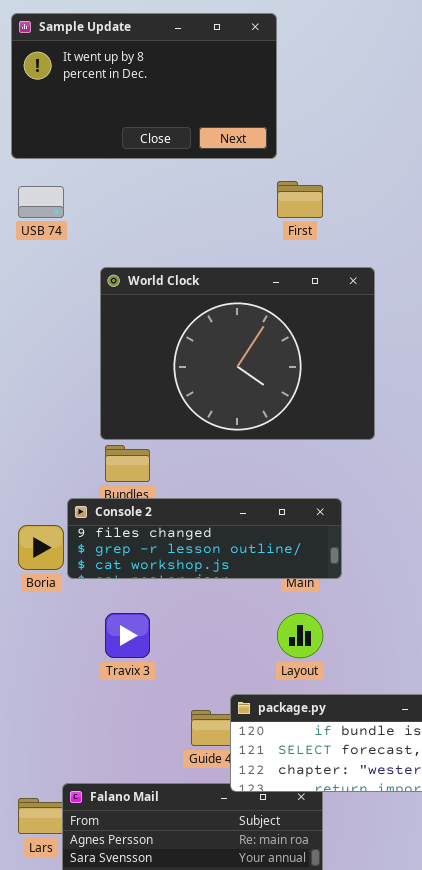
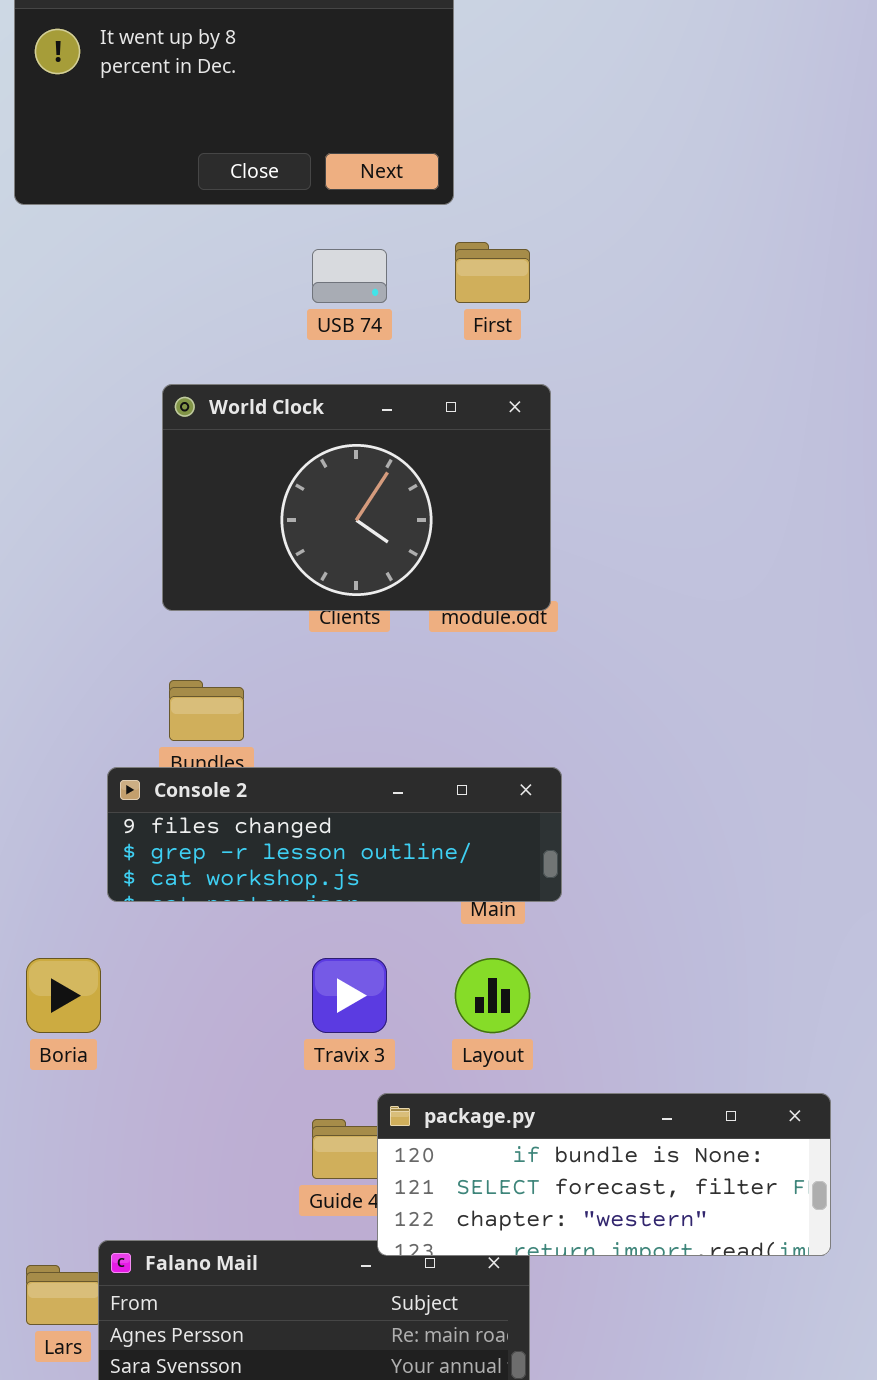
USB 74: [18,186,64,218] -> [312,249,387,303], moved
World Clock: [100,267,375,440] -> [162,384,551,611], resized
Boria: [18,525,64,570] -> [26,958,101,1033], moved
Travix 3: [105,613,150,658] -> [312,958,387,1033], moved

